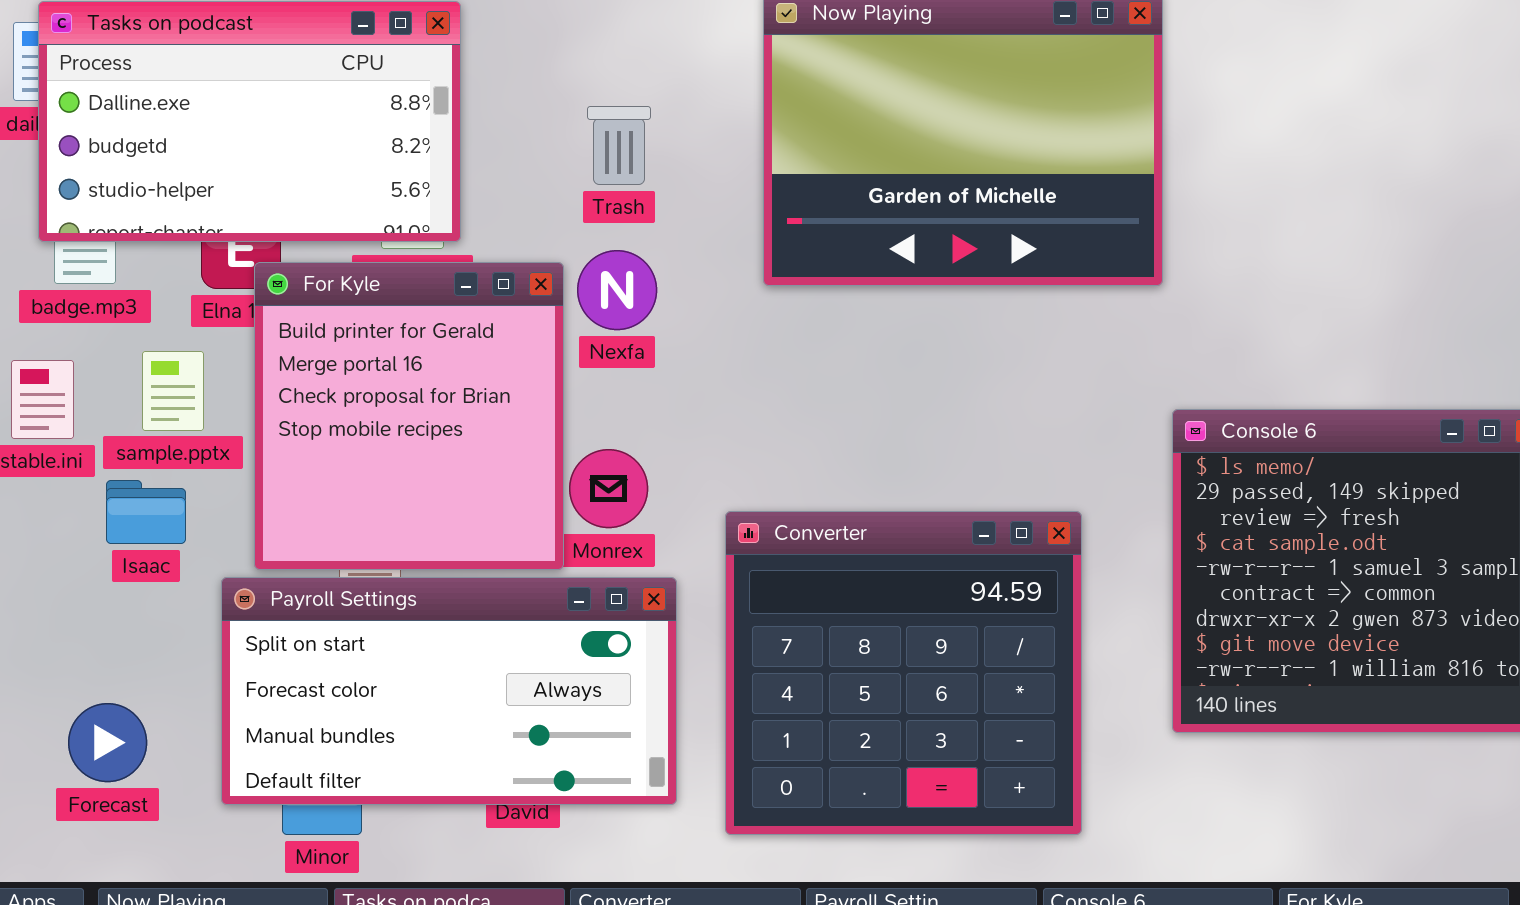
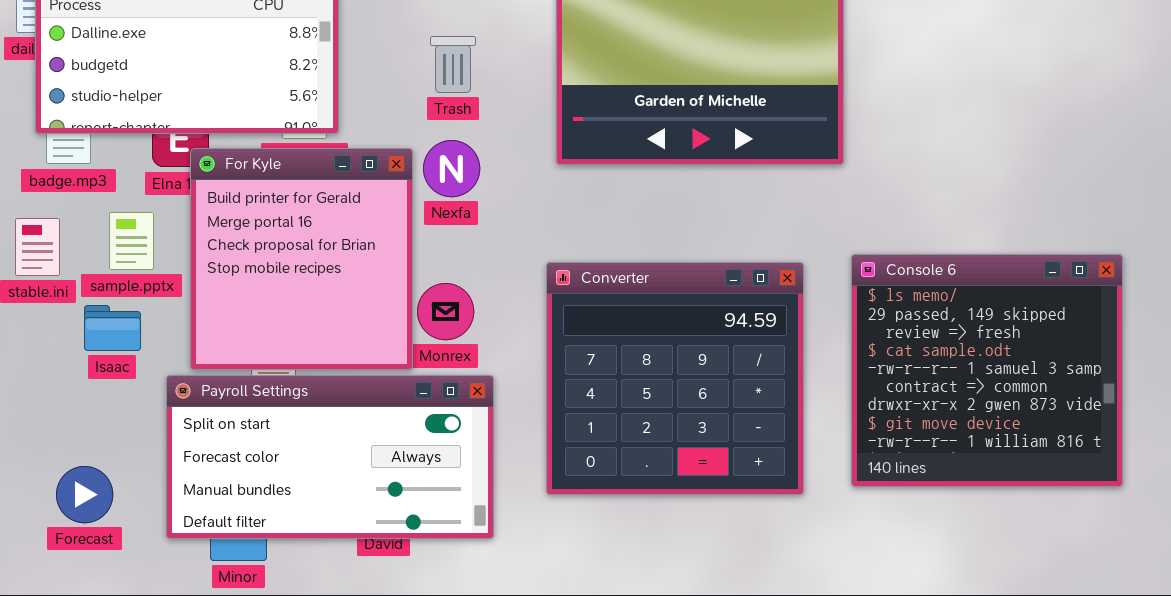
Converter: [725,511,1082,835] -> [546,262,804,495], moved

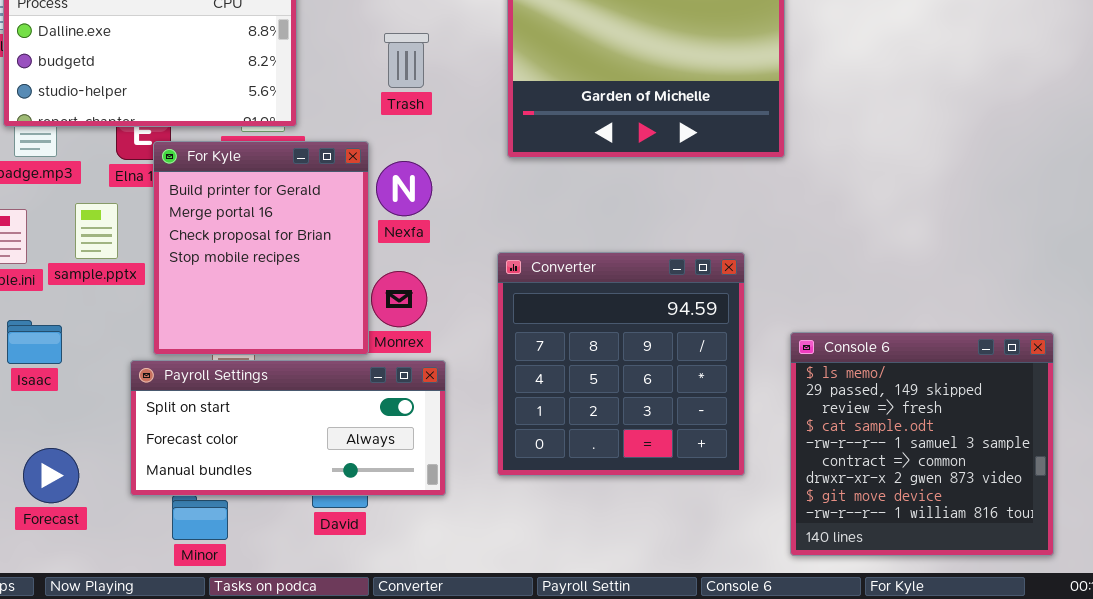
Nexfa: [423,140,480,197] -> [376,161,432,216], moved
Console 6: [851,254,1123,487] -> [790,332,1054,556], moved
Isaac: [84,305,141,351] -> [7,320,62,364], moved
Payroll Settings: [166,375,494,539] -> [130,360,446,496], resized

